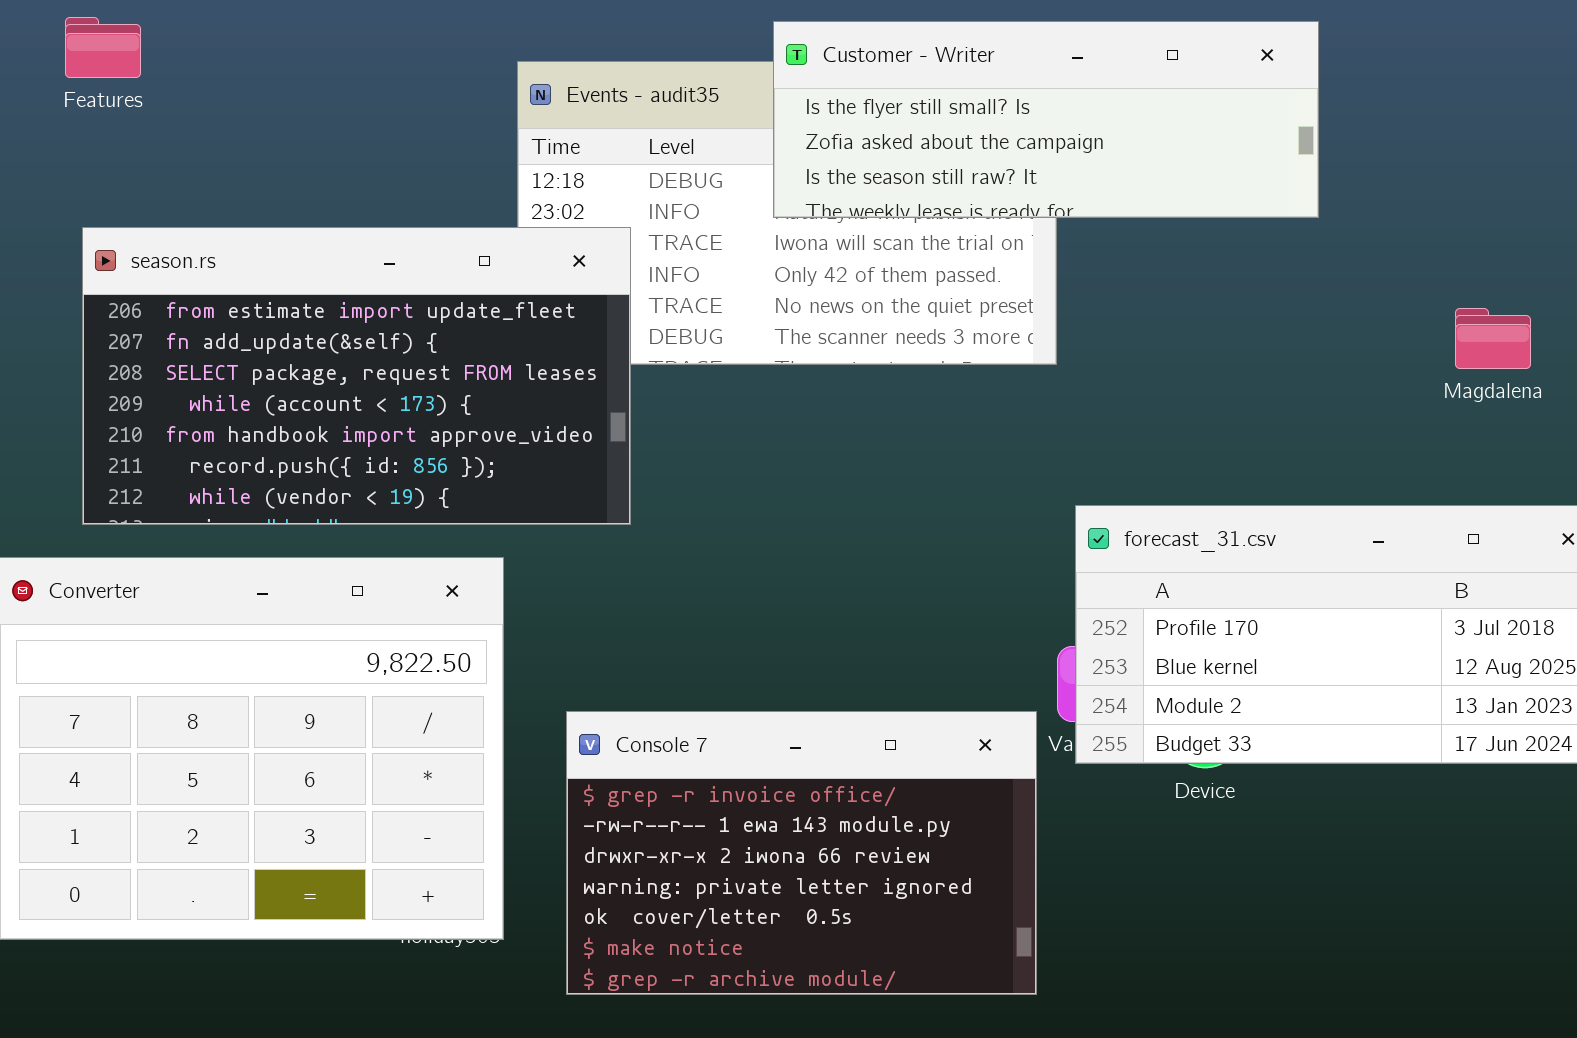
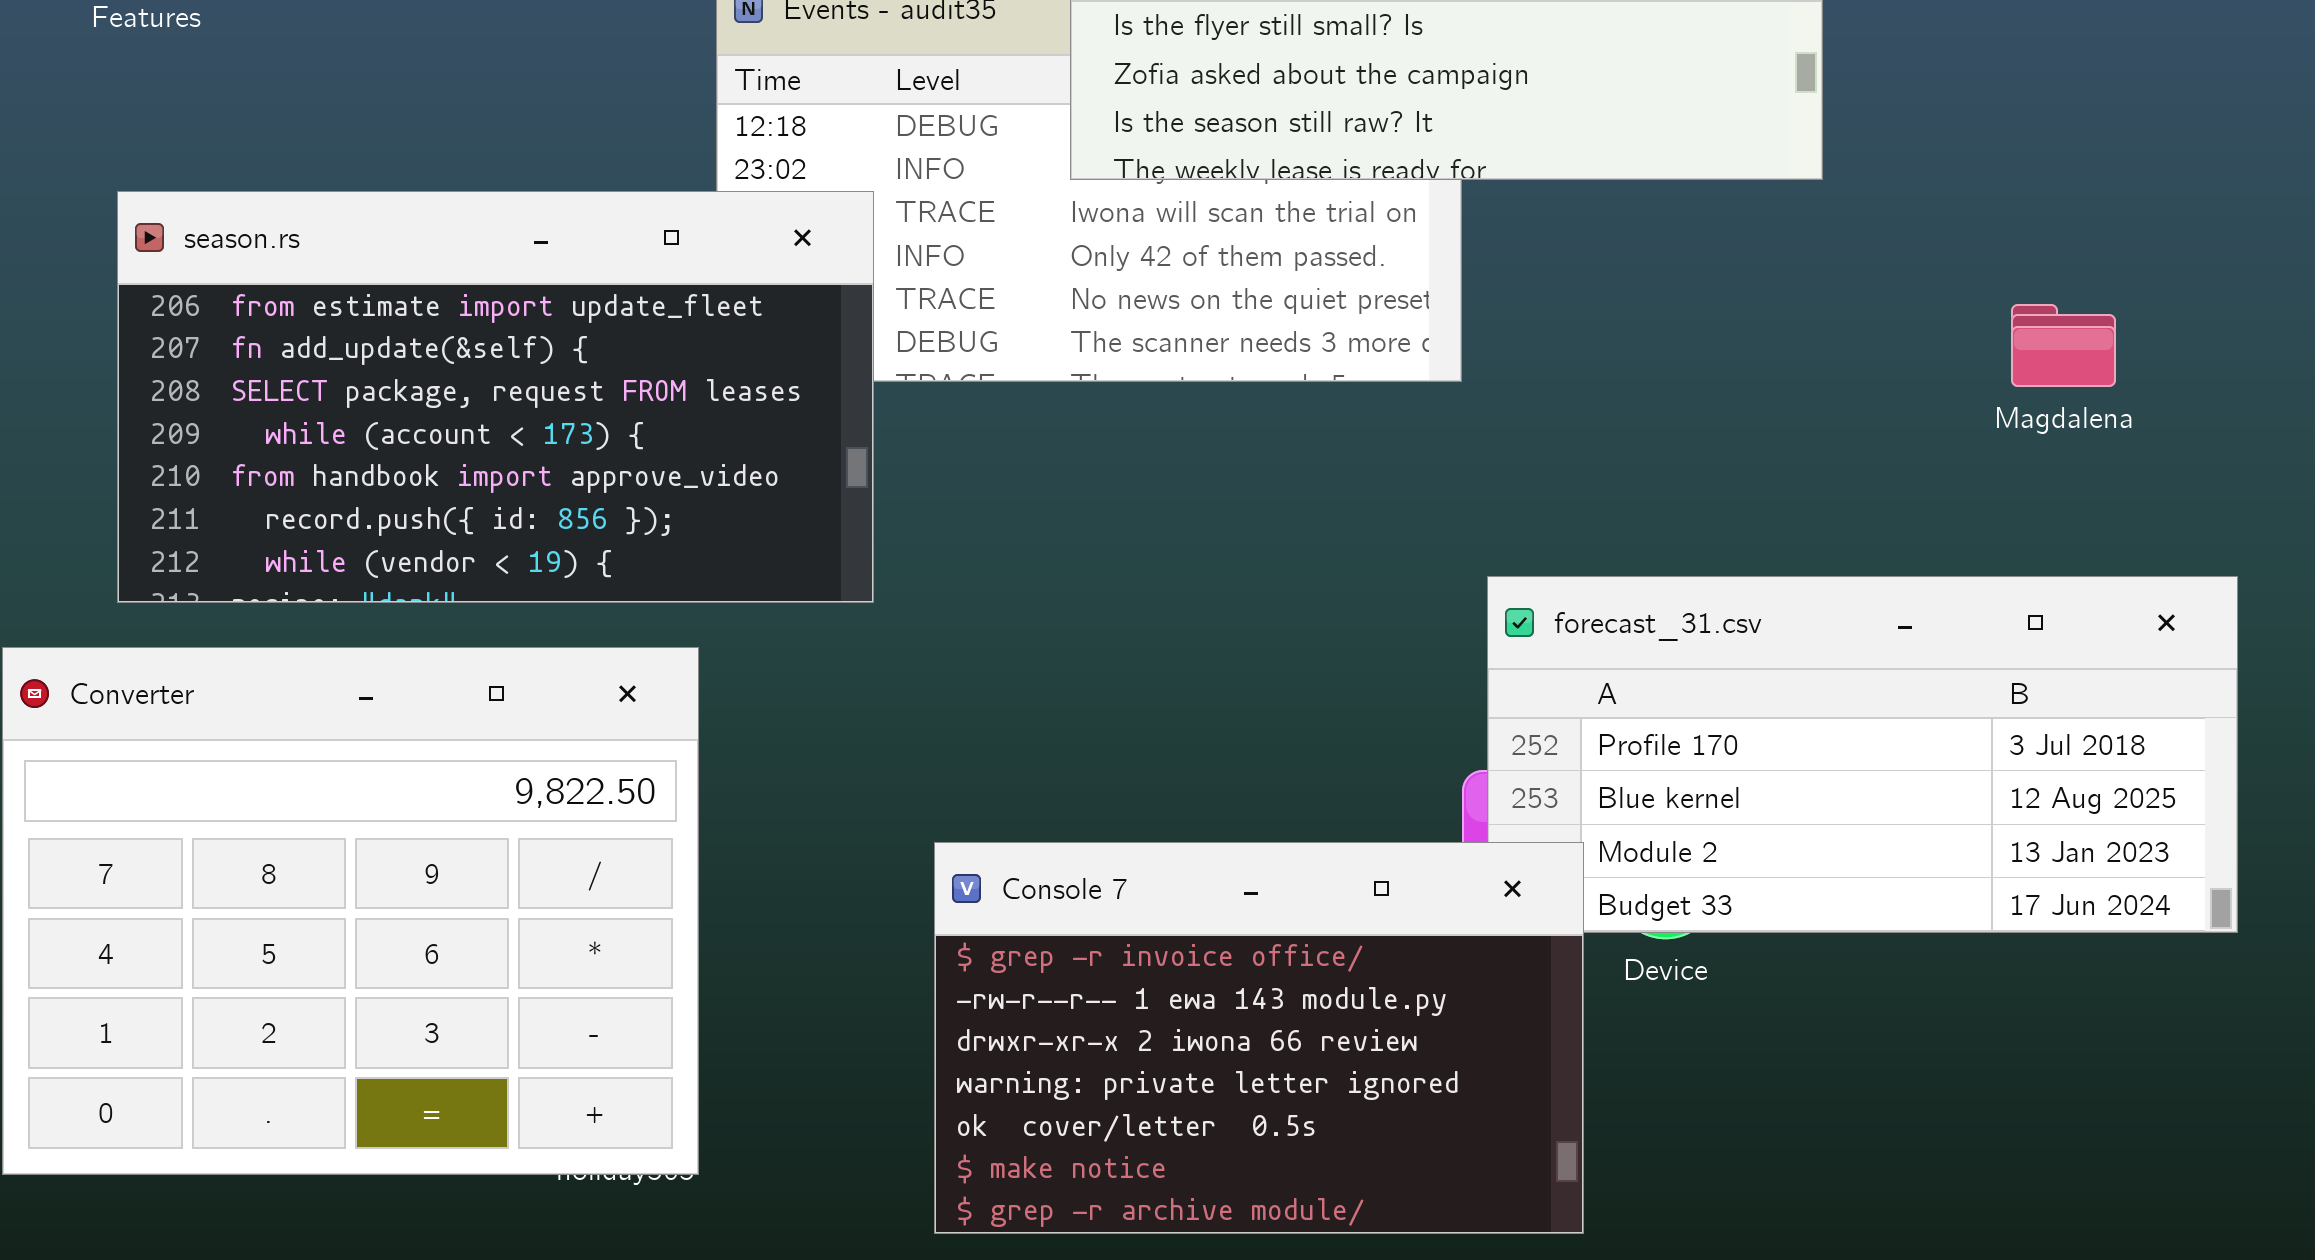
Console 7: [566,711,1037,995] -> [934,842,1584,1234], moved

